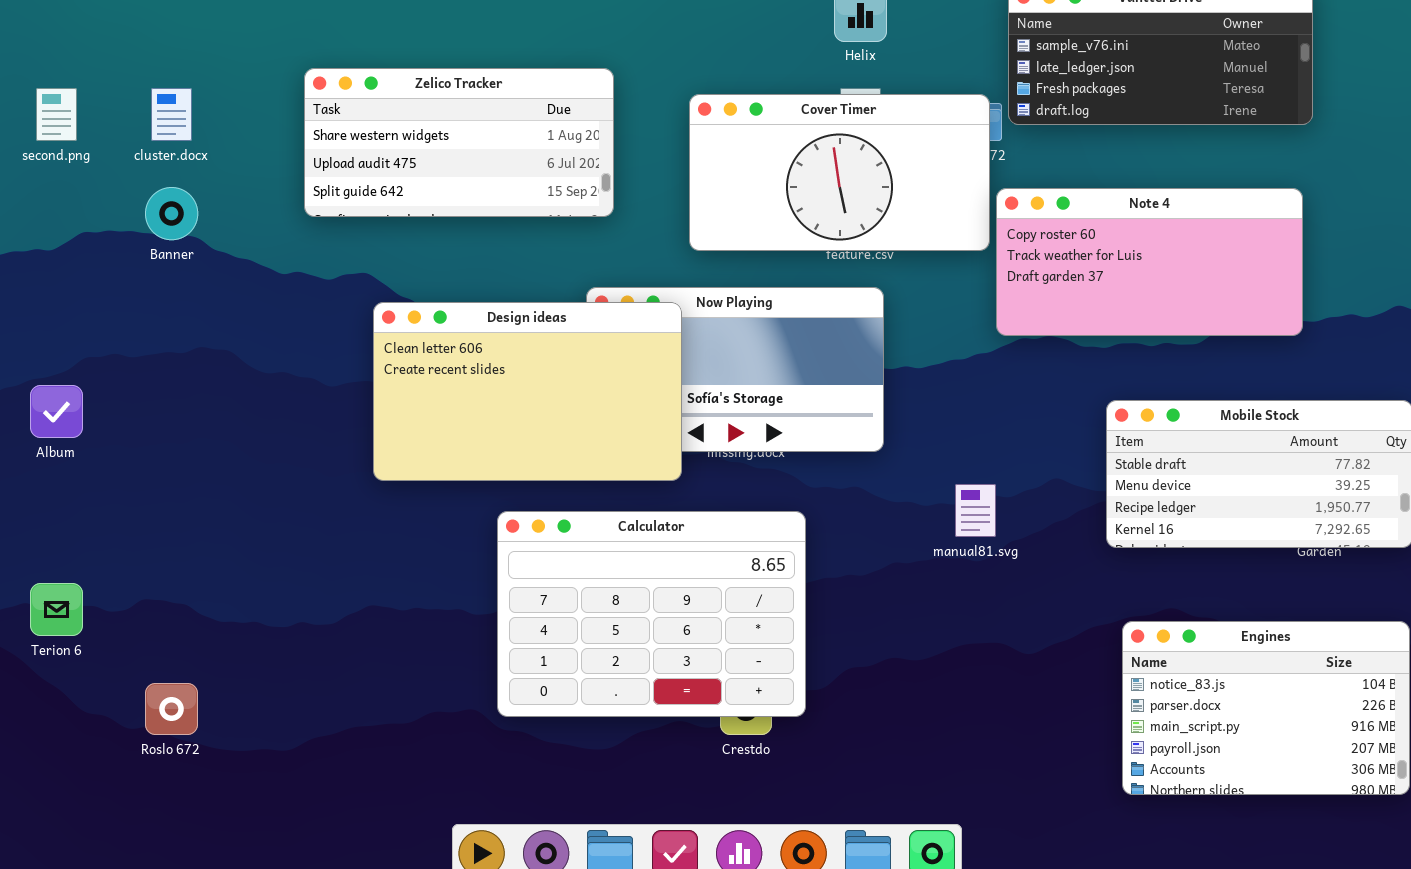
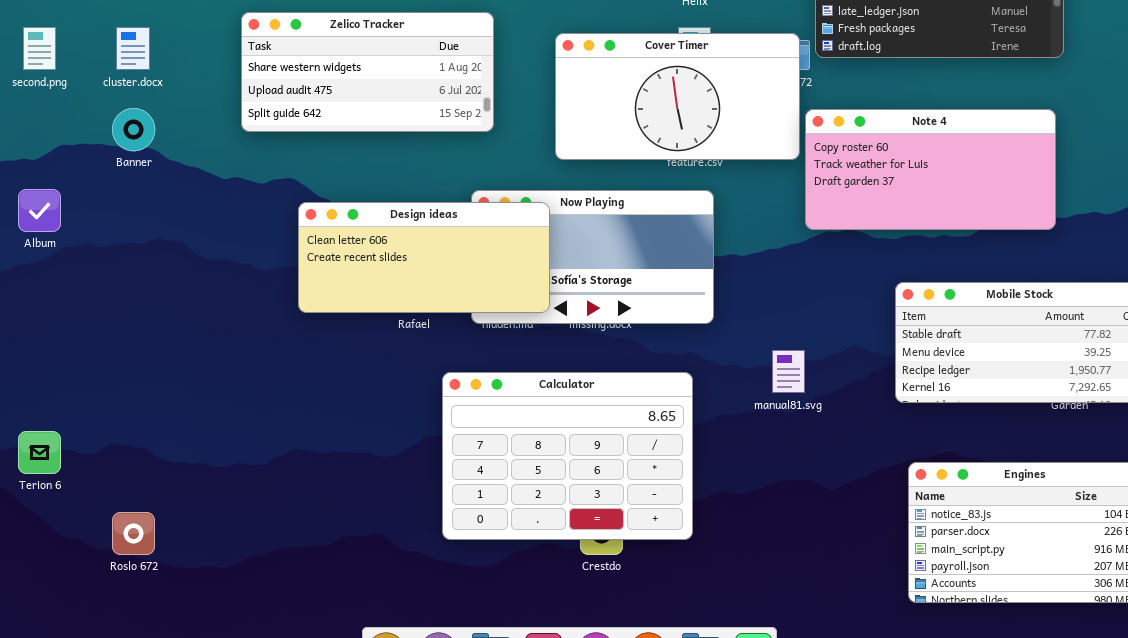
Design ideas: [373,302,682,481] -> [298,202,550,313], resized
Album: [30,385,83,438] -> [18,189,61,232], moved
Calculator: [497,511,806,717] -> [442,372,693,540], moved

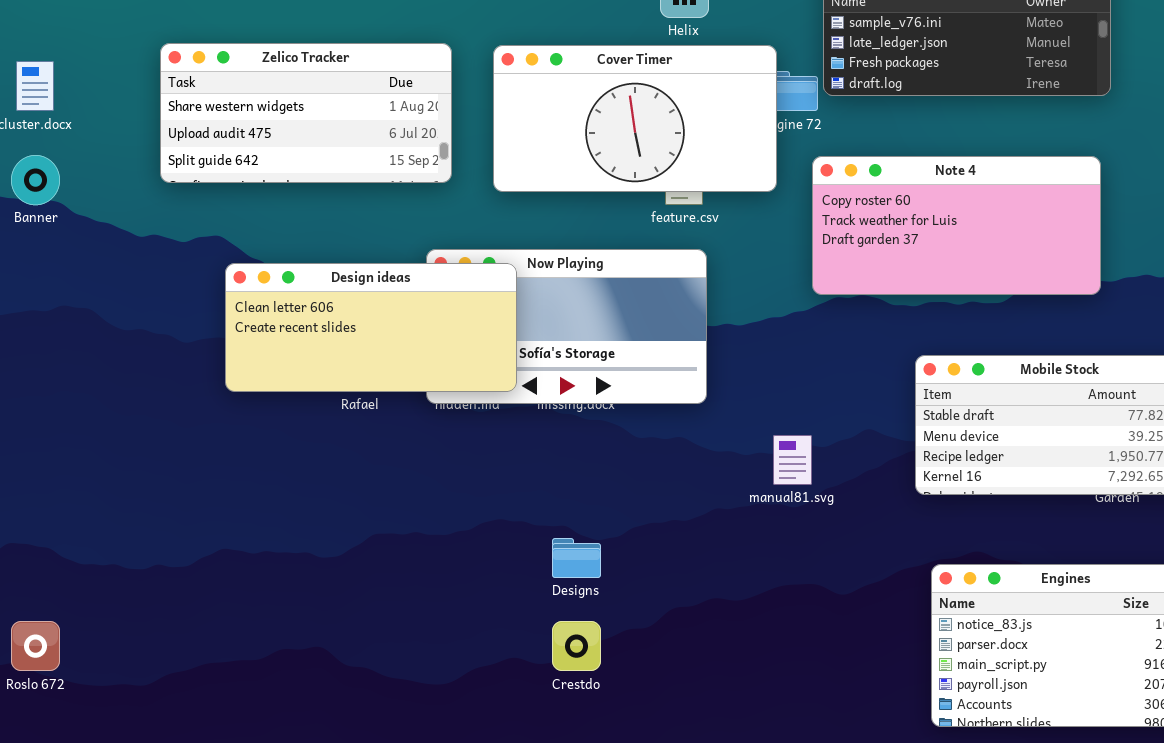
Cover Timer: [555,33,800,160] -> [493,45,777,192], moved
Calculator: [442,372,693,540] -> none, closed

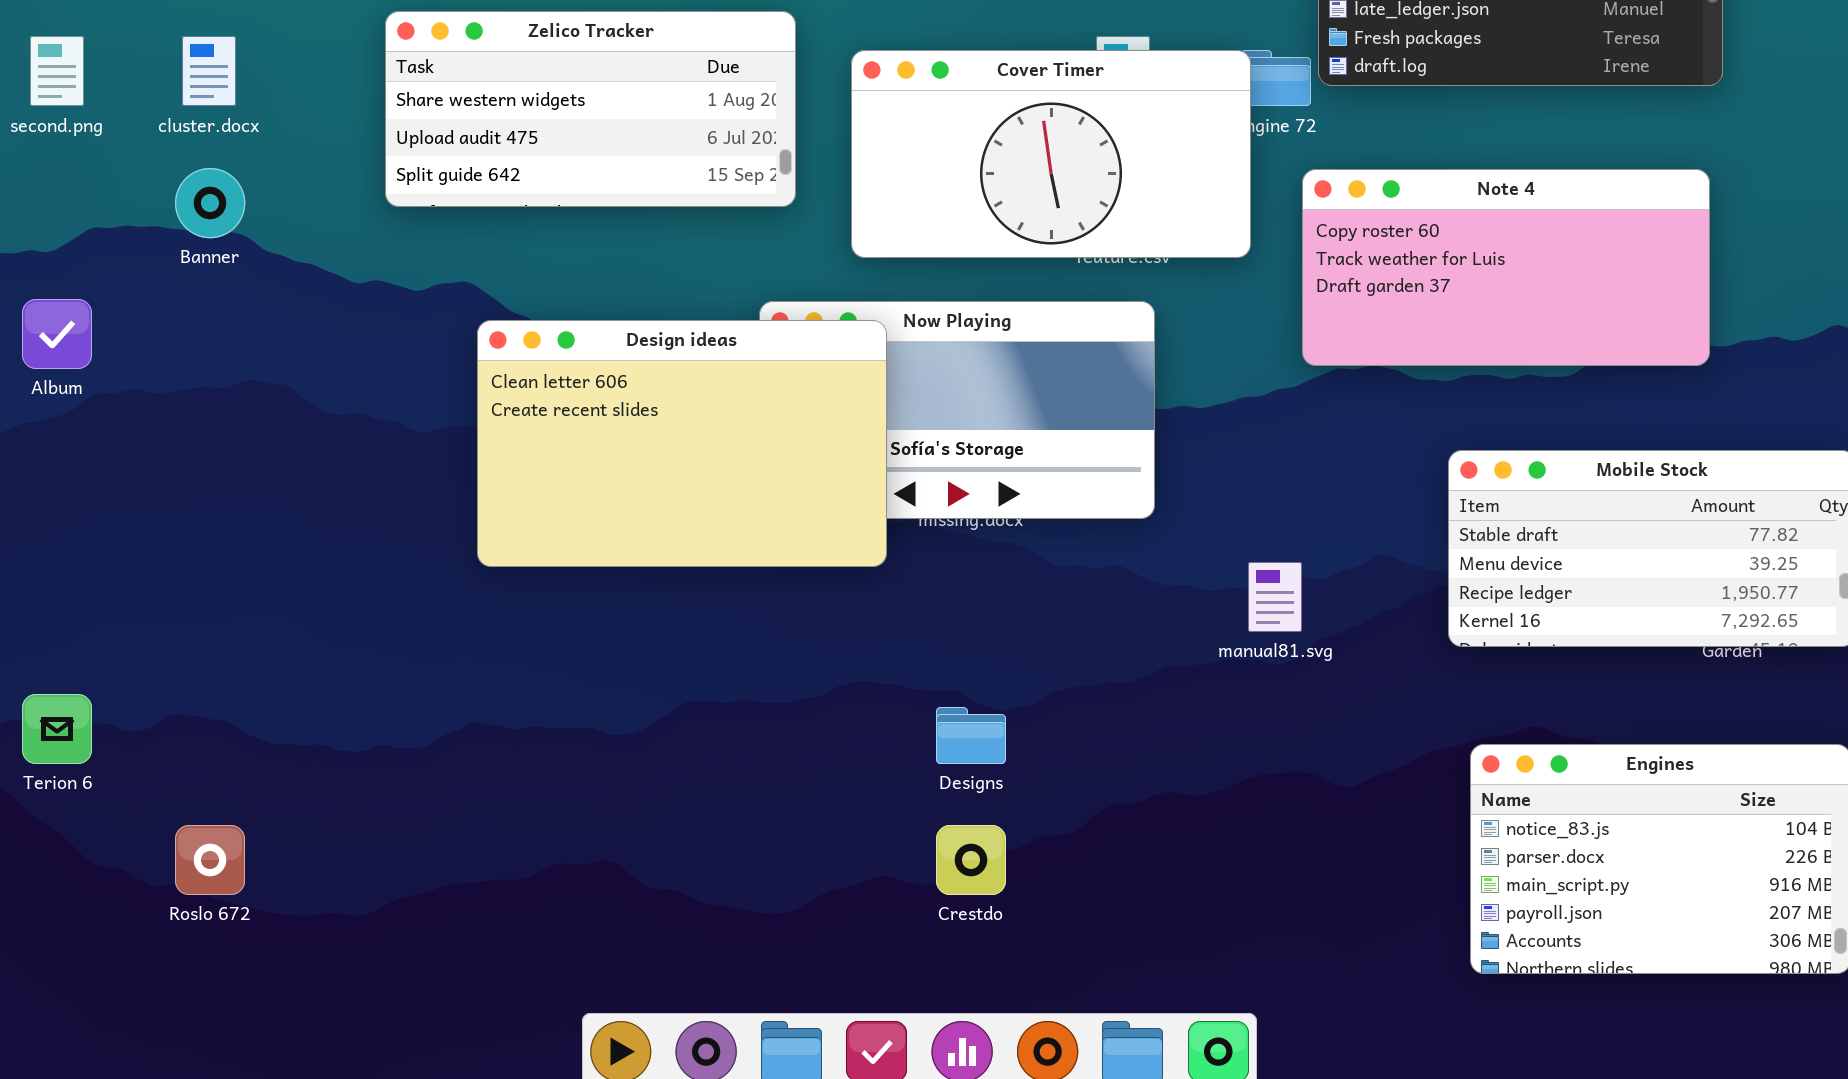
Cover Timer: [493,45,777,192] -> [851,50,1251,258], moved
Design ideas: [225,263,517,392] -> [477,320,887,567], resized

